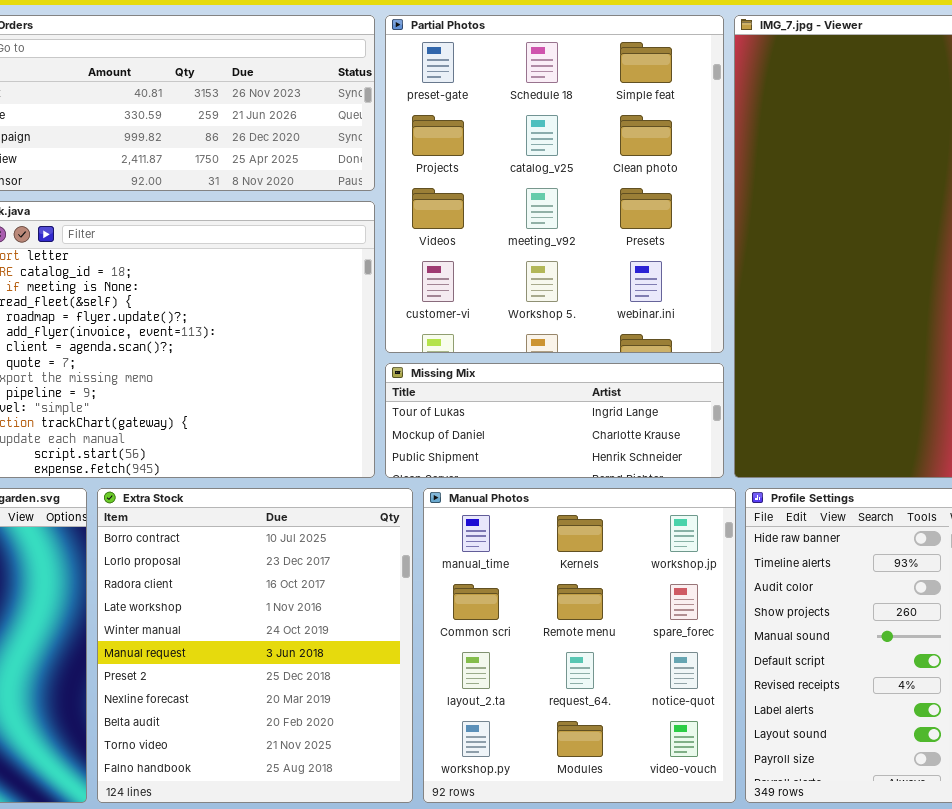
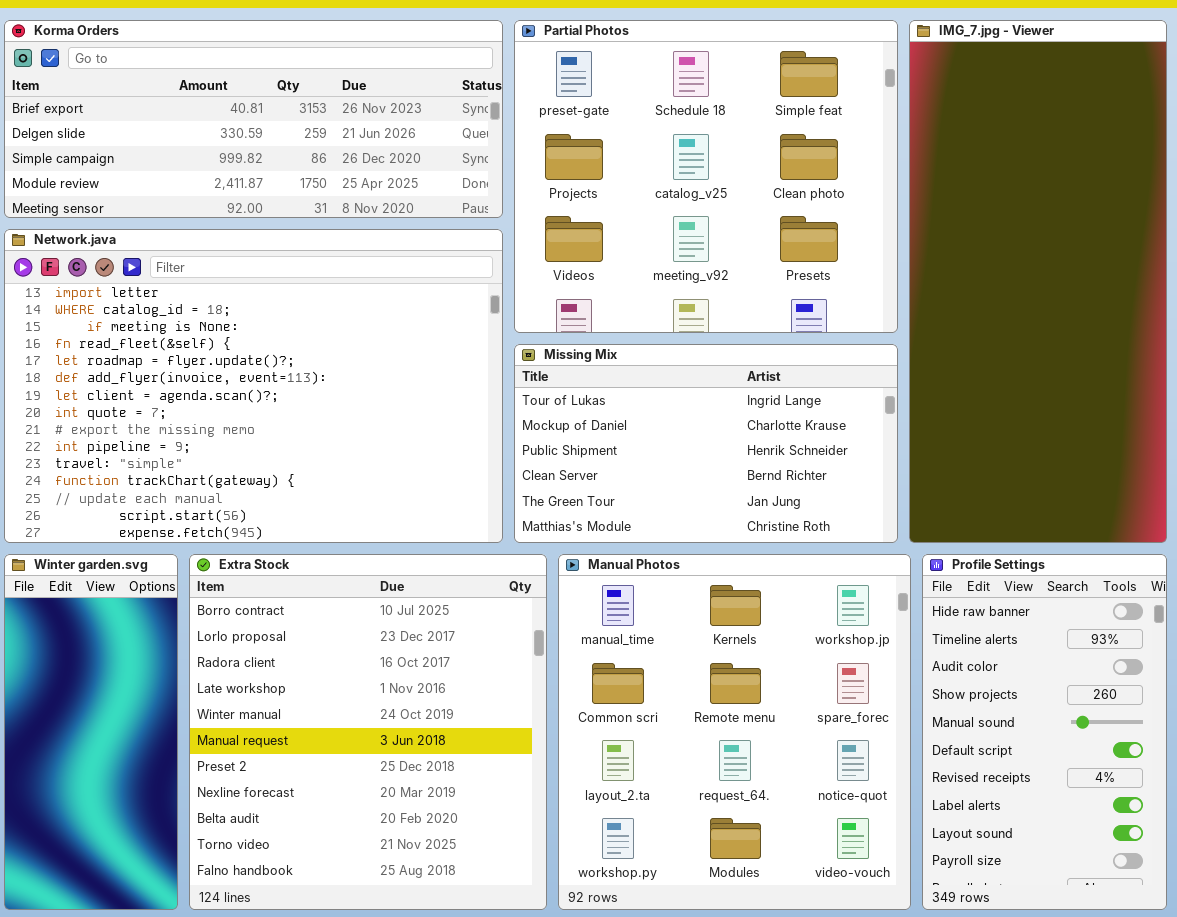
Partial Photos: [385,15,724,353] -> [514,20,898,333], resized
Missing Mix: [385,363,724,478] -> [514,344,898,543], resized

